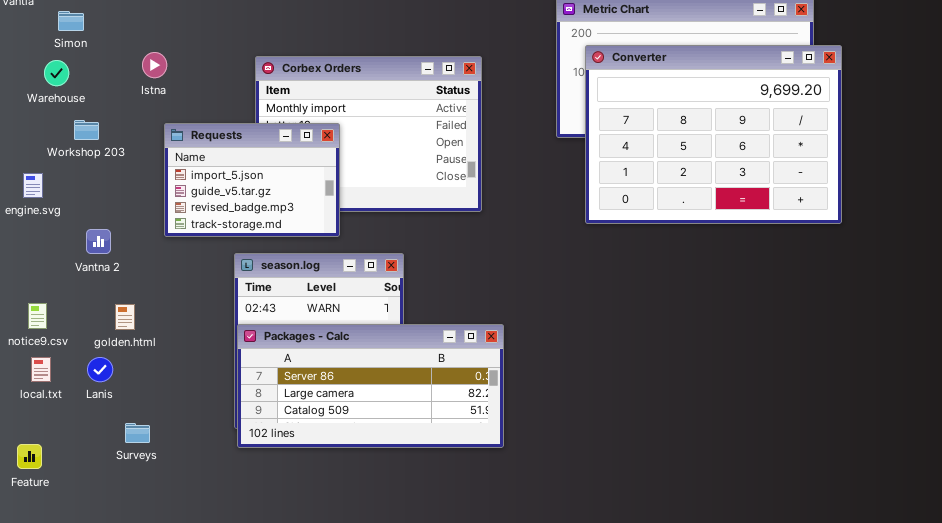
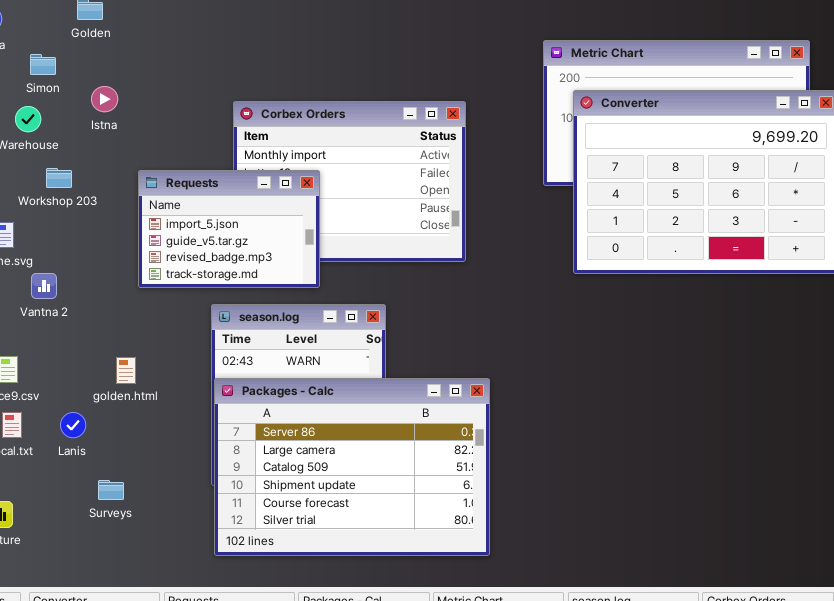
Istna: [142,52,167,78] -> [91,86,118,112], moved
Vantna 2: [86,229,111,254] -> [31,273,57,299], moved
golden.html: [115,304,135,330] -> [116,357,136,384], moved
Packages - Calc: [237,324,504,448] -> [214,378,490,556], resized

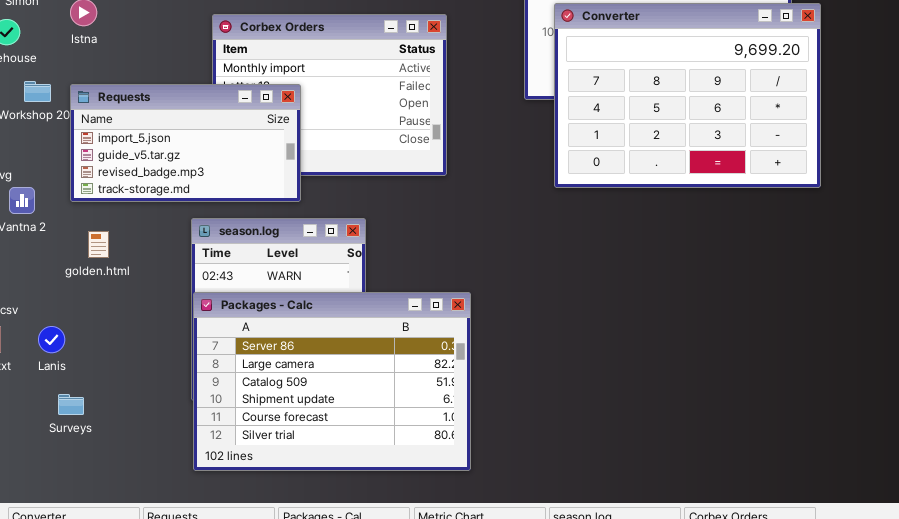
Requests: [138,170,320,288] -> [70,84,301,202], resized
golden.html: [116,357,136,384] -> [88,231,109,258], moved
Surveys: [98,480,124,500] -> [58,394,84,415], moved

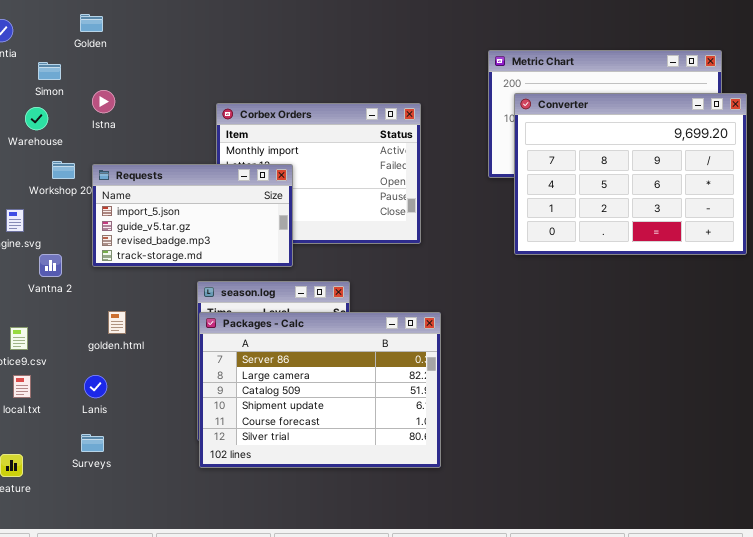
golden.html: [88,231,109,258] -> [108,311,126,334], moved
Packages - Calc: [193,292,471,471] -> [199,312,441,468], moved
Lanis: [38,326,65,353] -> [84,375,107,398], moved

